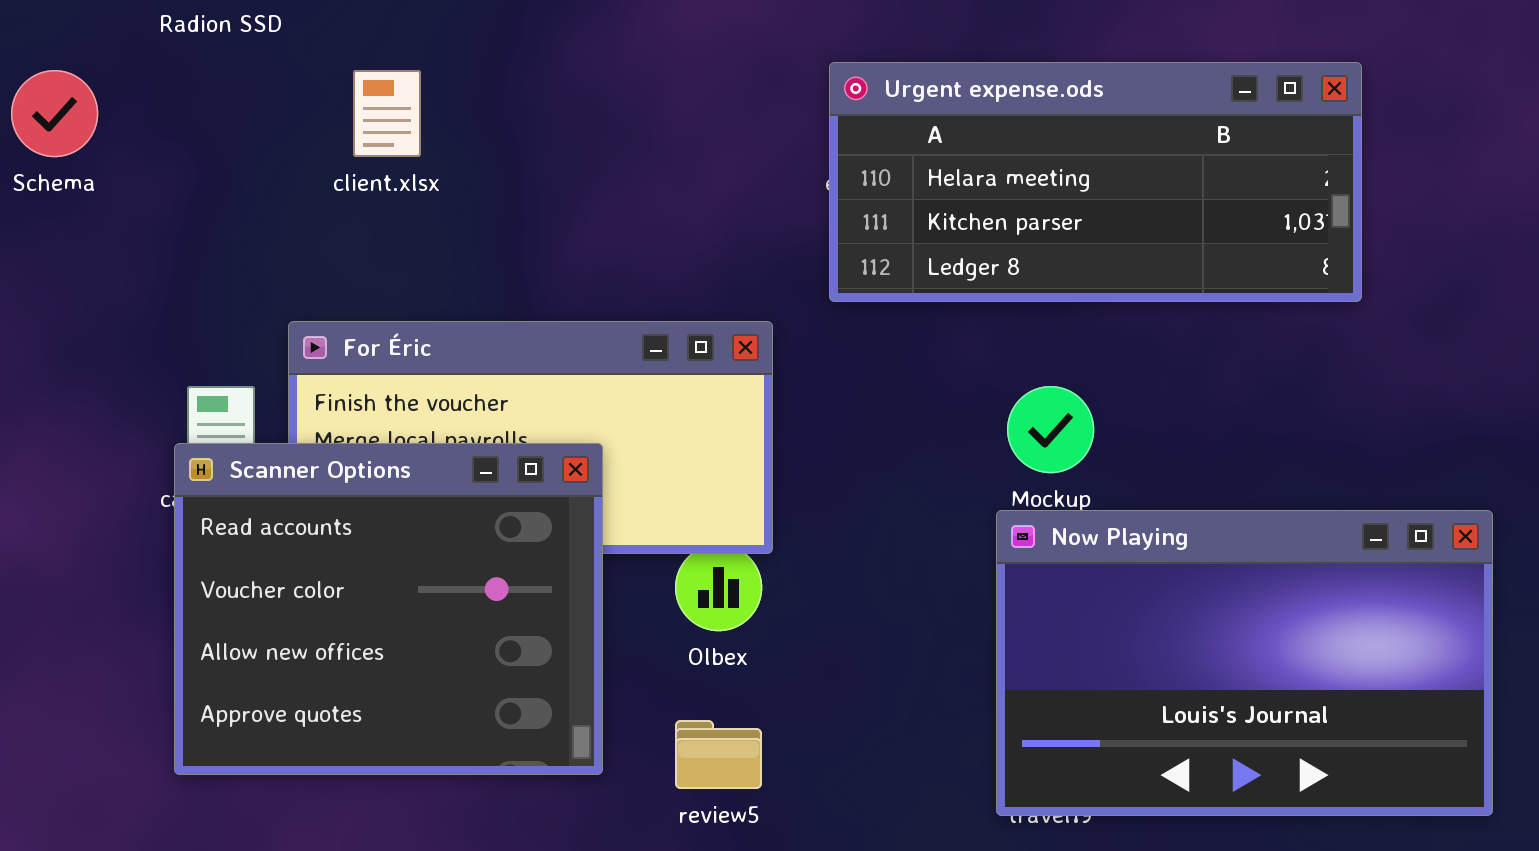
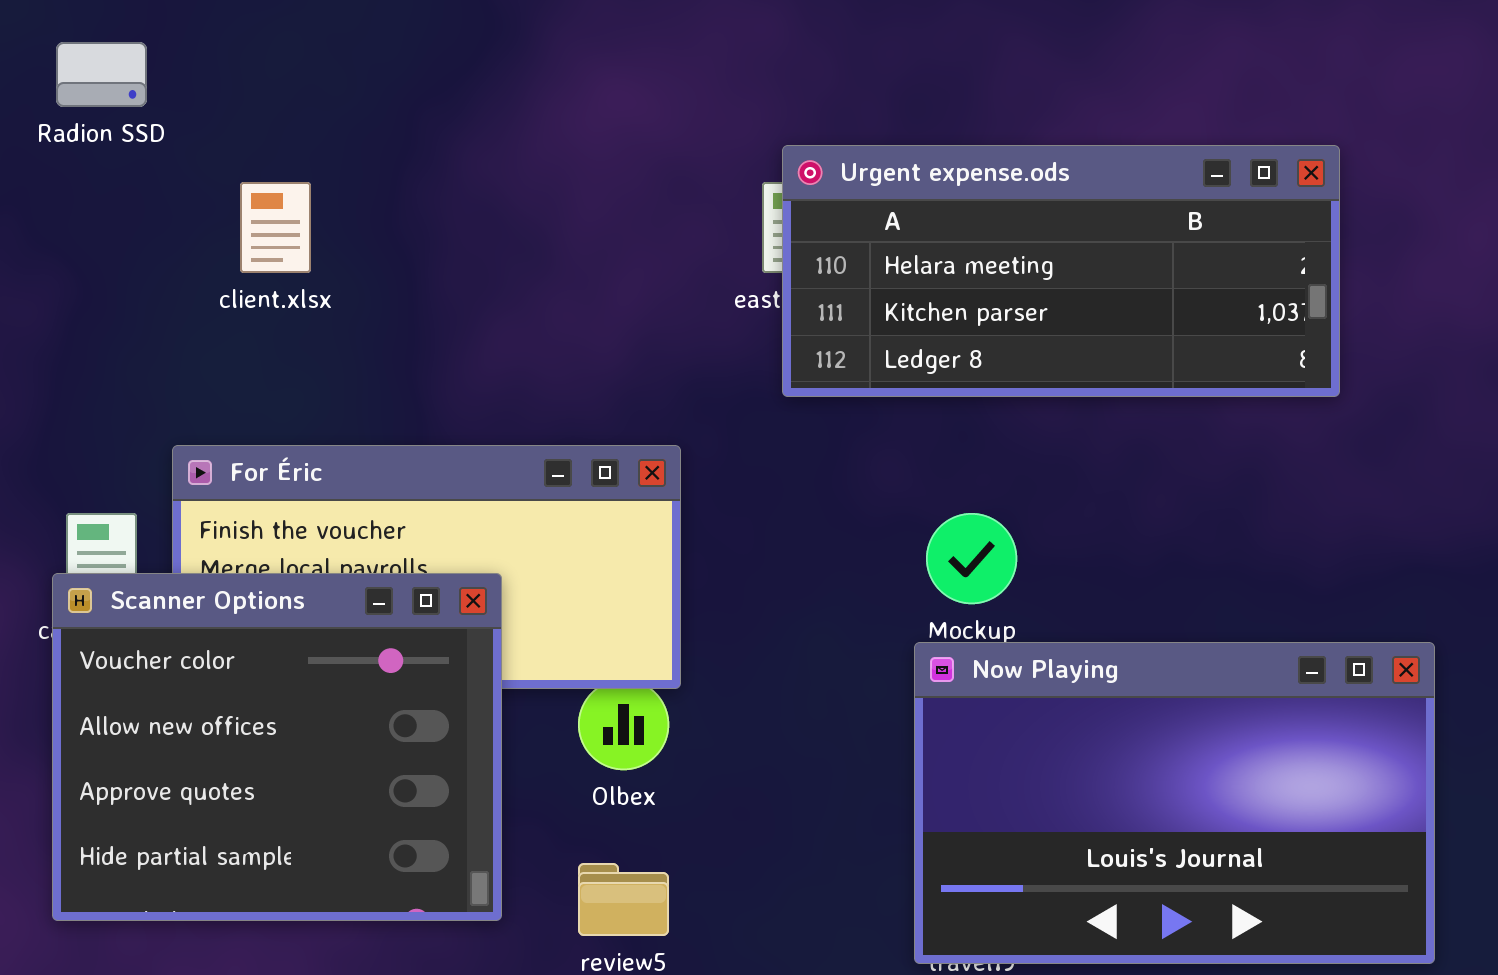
Urgent expense.ods: [829,62,1362,302] -> [782,145,1340,397], moved
Scanner Options: [174,443,603,775] -> [52,573,502,921], scrolled down 1 row

